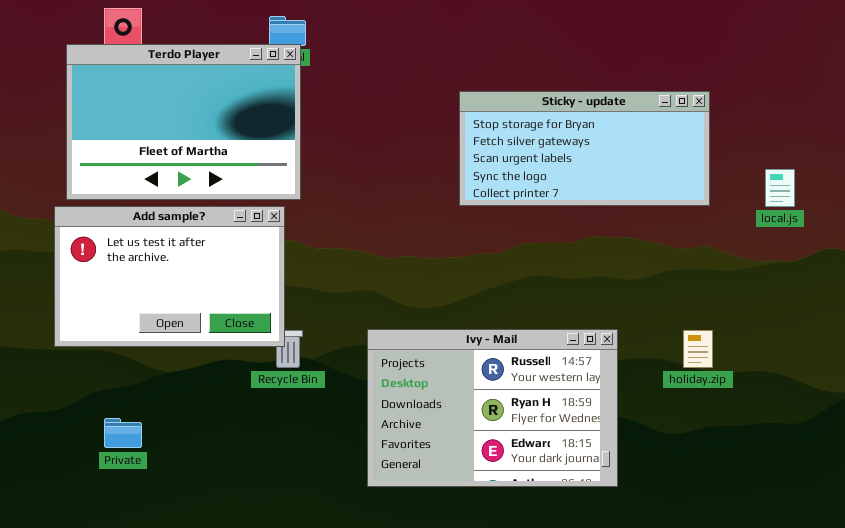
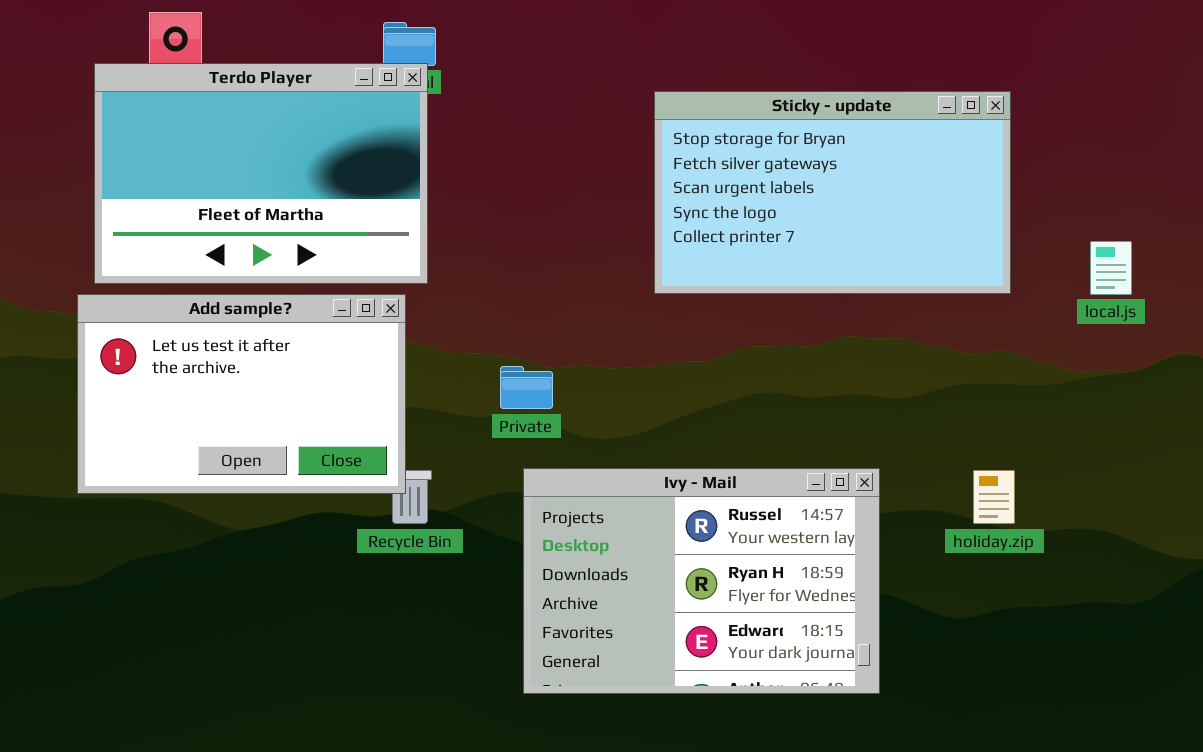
Sticky - update: [459,91,710,206] -> [654,91,1011,294], resized
Private: [104,418,142,448] -> [500,366,553,409], moved

